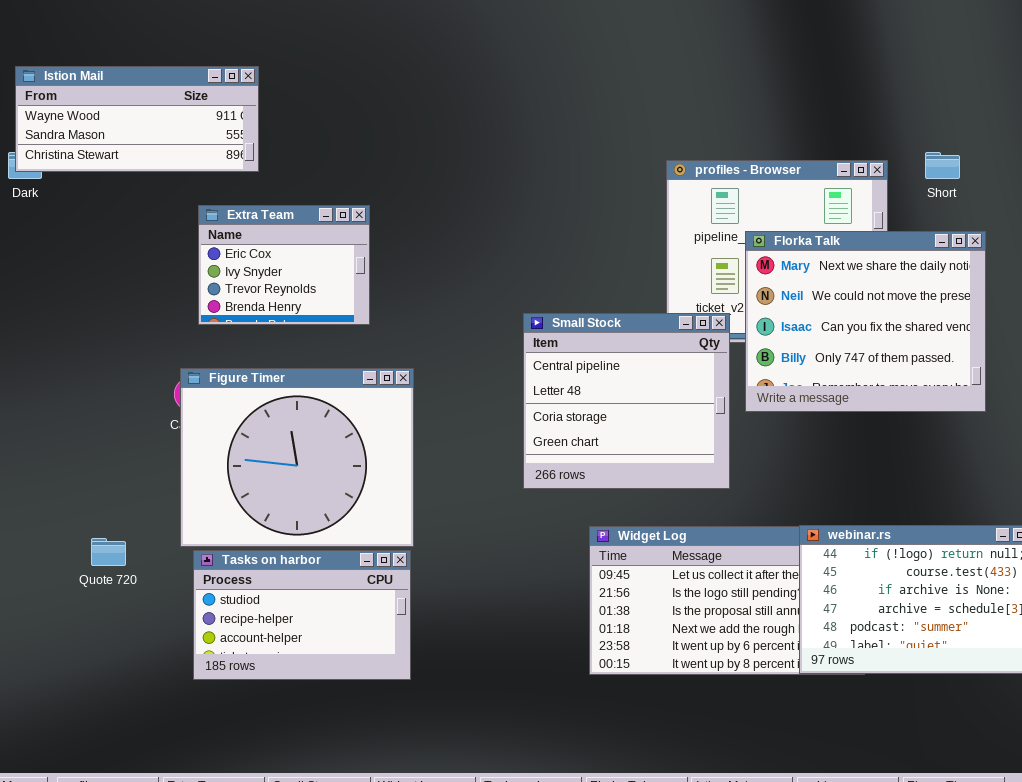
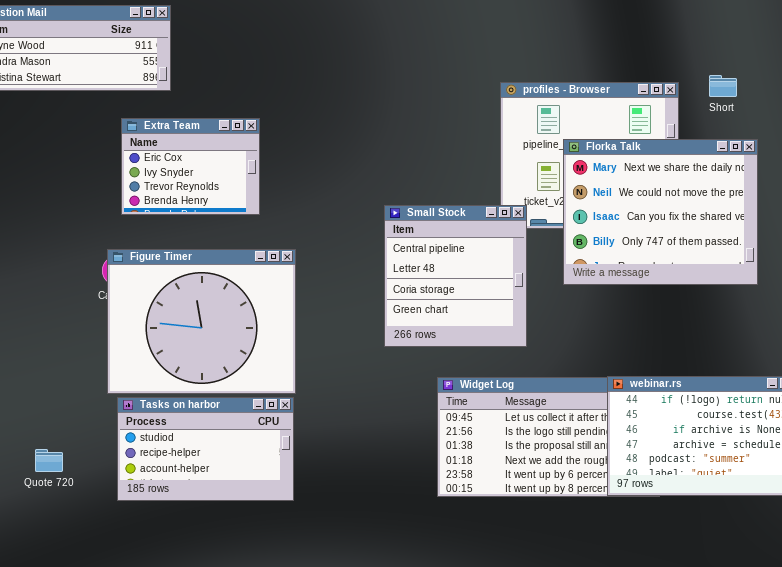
Small Stock: [523,313,730,489] -> [384,205,527,347], resized
Quote 720: [91,538,126,566] -> [35,449,63,472], moved

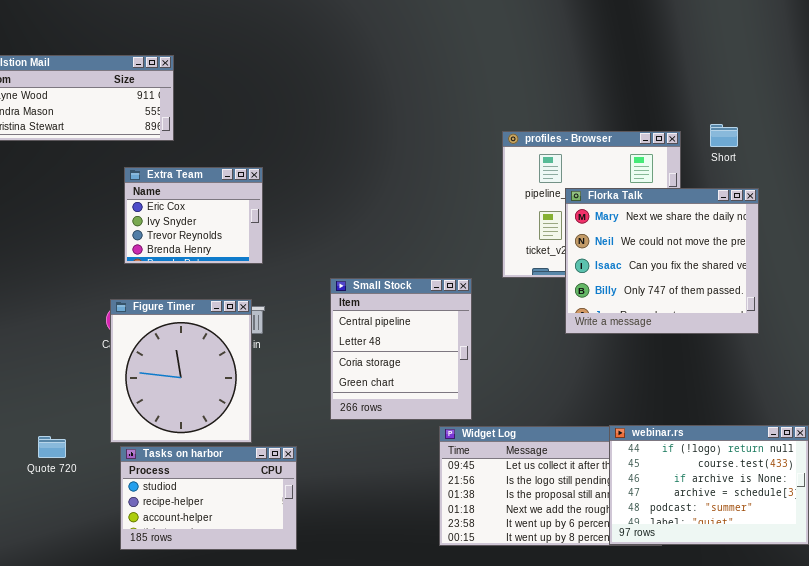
Small Stock: [384,205,527,347] -> [330,278,472,420], moved
Figure Timer: [107,249,296,394] -> [110,299,252,443], resized
Quote 720: [35,449,63,472] -> [38,436,66,458], moved

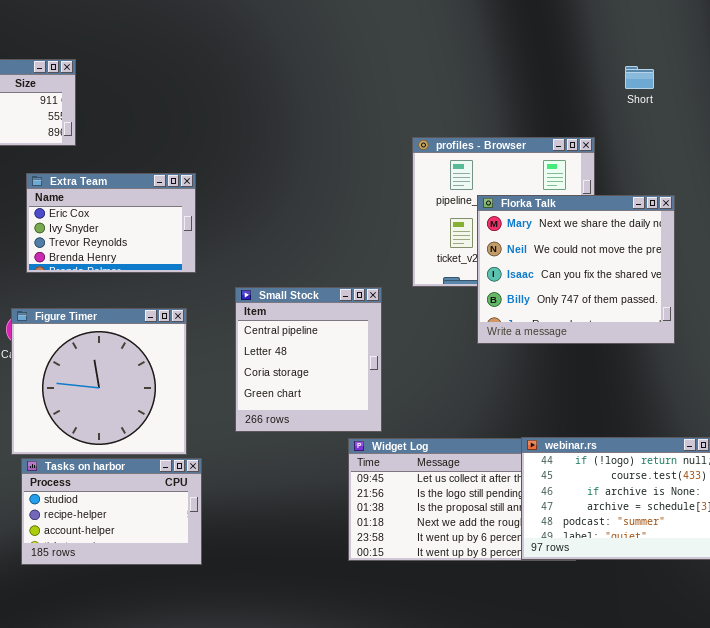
Short: [710,124,738,147] -> [625,66,654,89], moved
Extra Team: [124,167,263,264] -> [26,173,196,273], resized
Figure Timer: [110,299,252,443] -> [11,308,187,455], resized

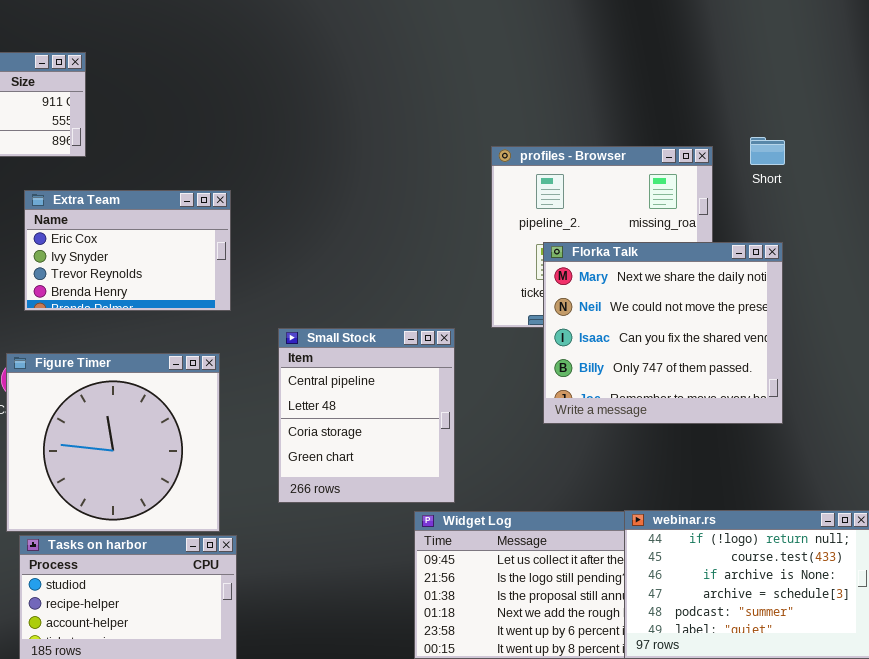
Short: [625,66,654,89] -> [750,137,785,165], moved
Florka Talk: [477,195,675,344] -> [543,242,783,424], moved

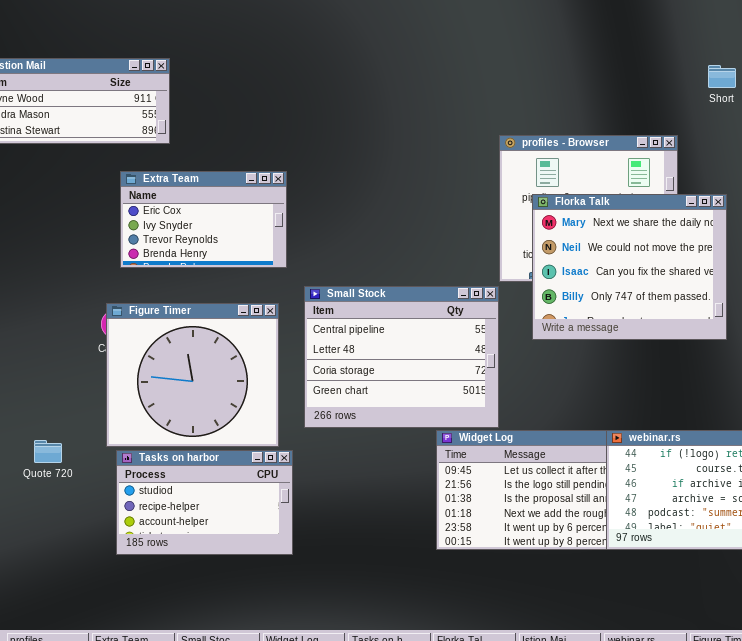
Short: [750,137,785,165] -> [708,65,736,88], moved
Florka Talk: [543,242,783,424] -> [532,194,727,340], moved
Small Stock: [278,328,455,503] -> [304,286,499,428], moved, resized

